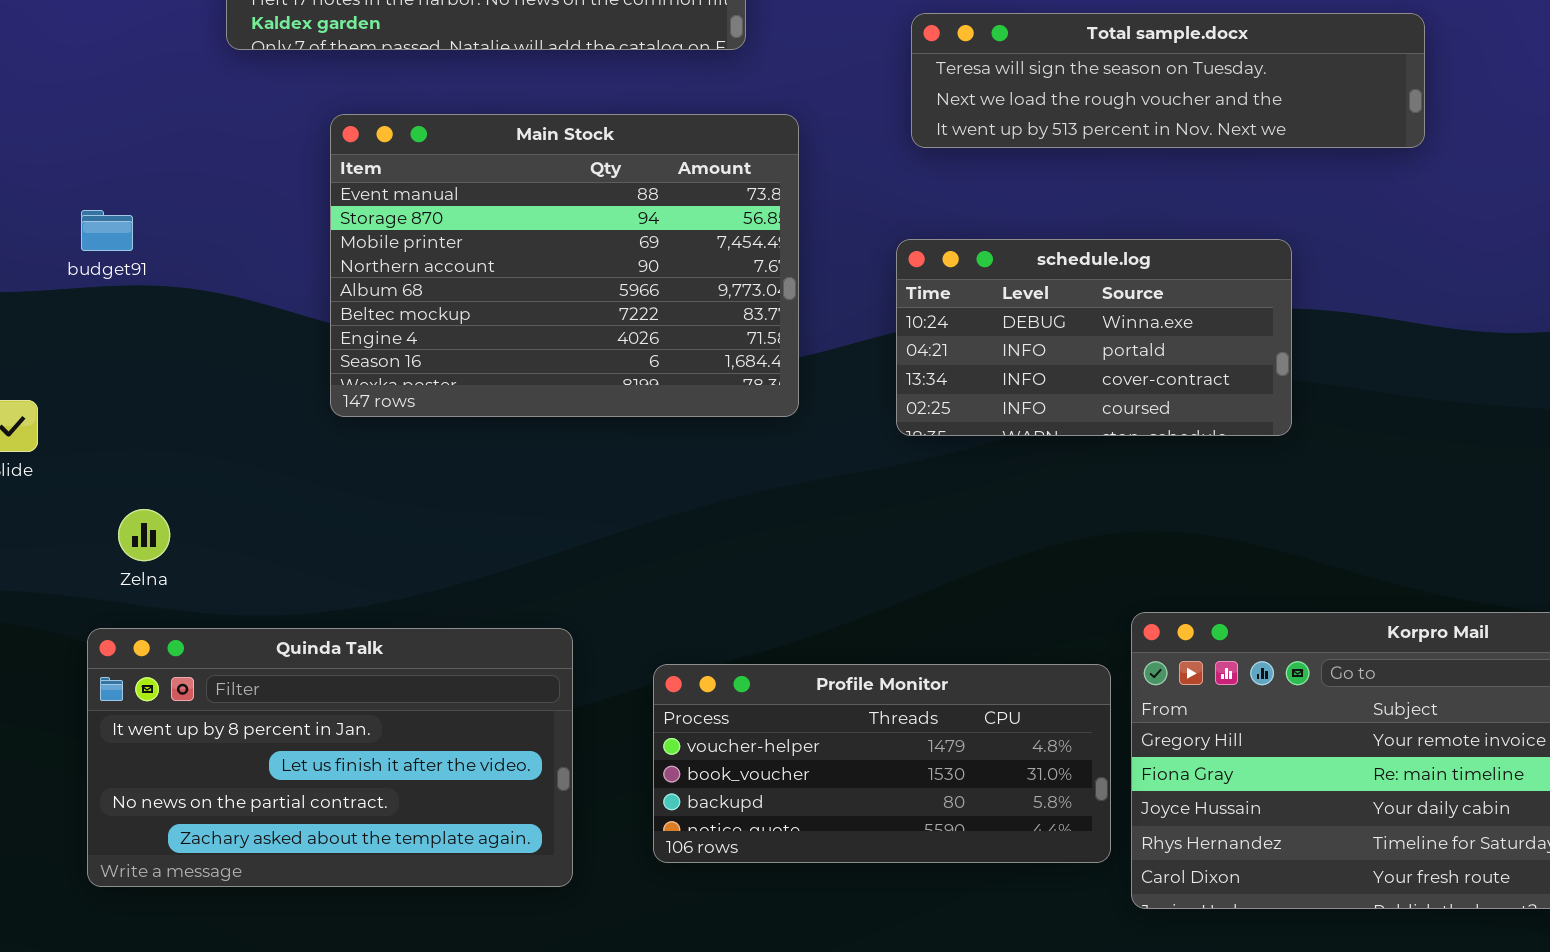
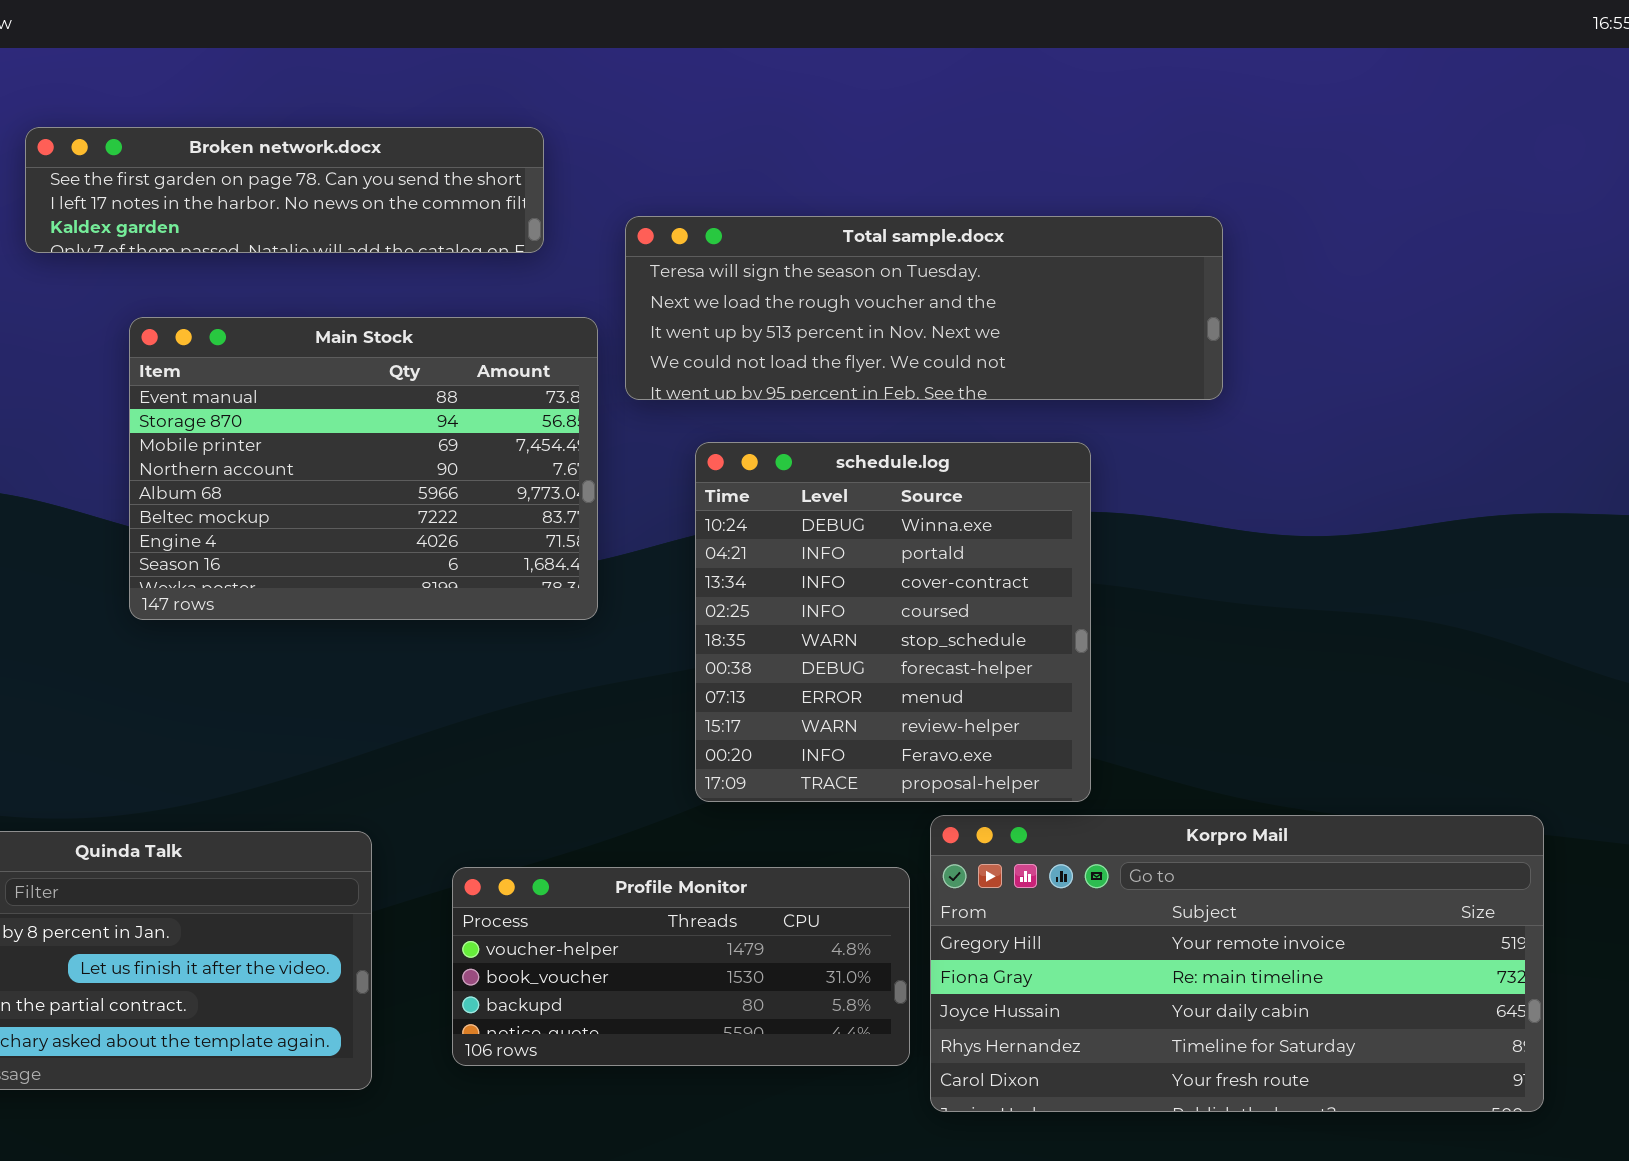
Total sample.docx: [911,13,1425,148] -> [625,216,1223,400], resized
schedule.log: [896,239,1292,436] -> [695,442,1091,802], resized

